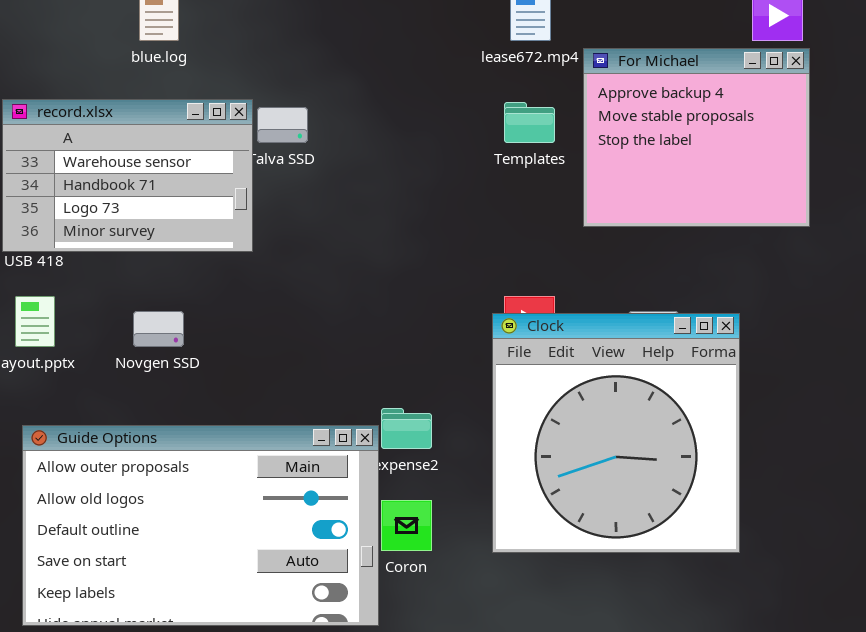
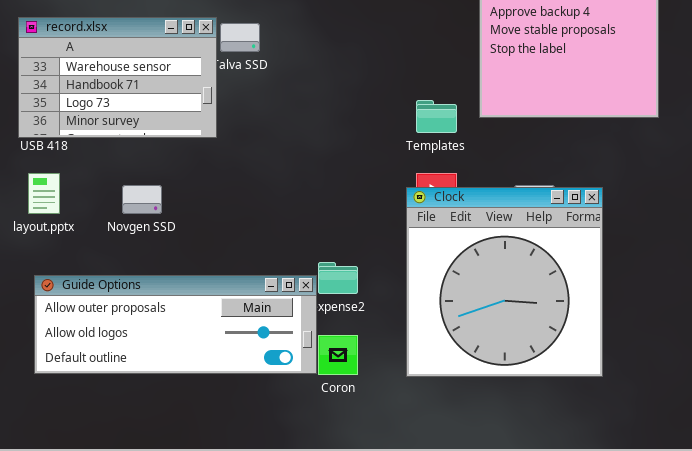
Templates: [504,102,555,143] -> [416,100,457,133], moved
Guide Options: [22,425,379,626] -> [34,275,317,374], resized

